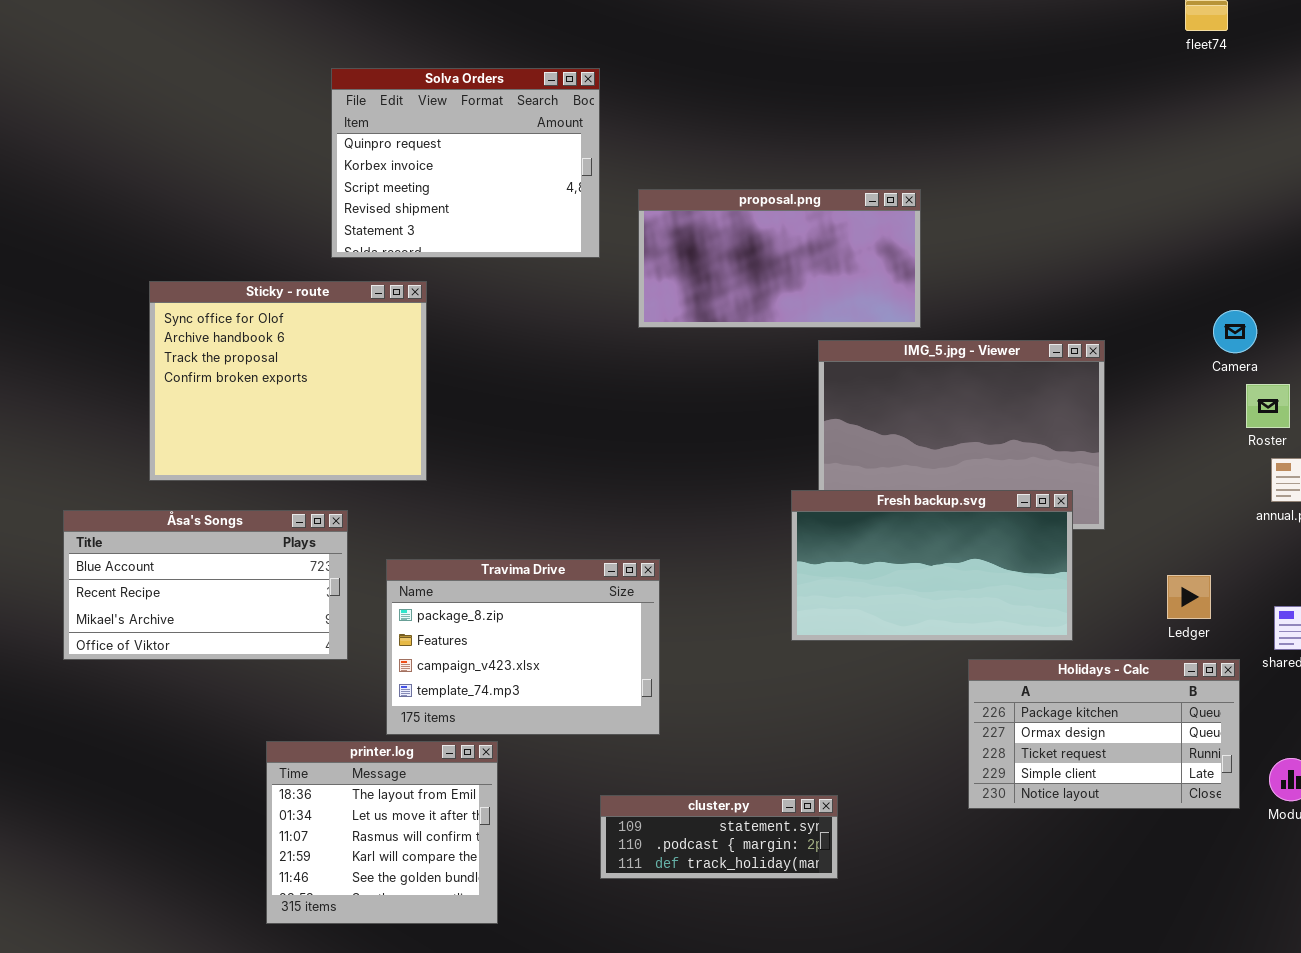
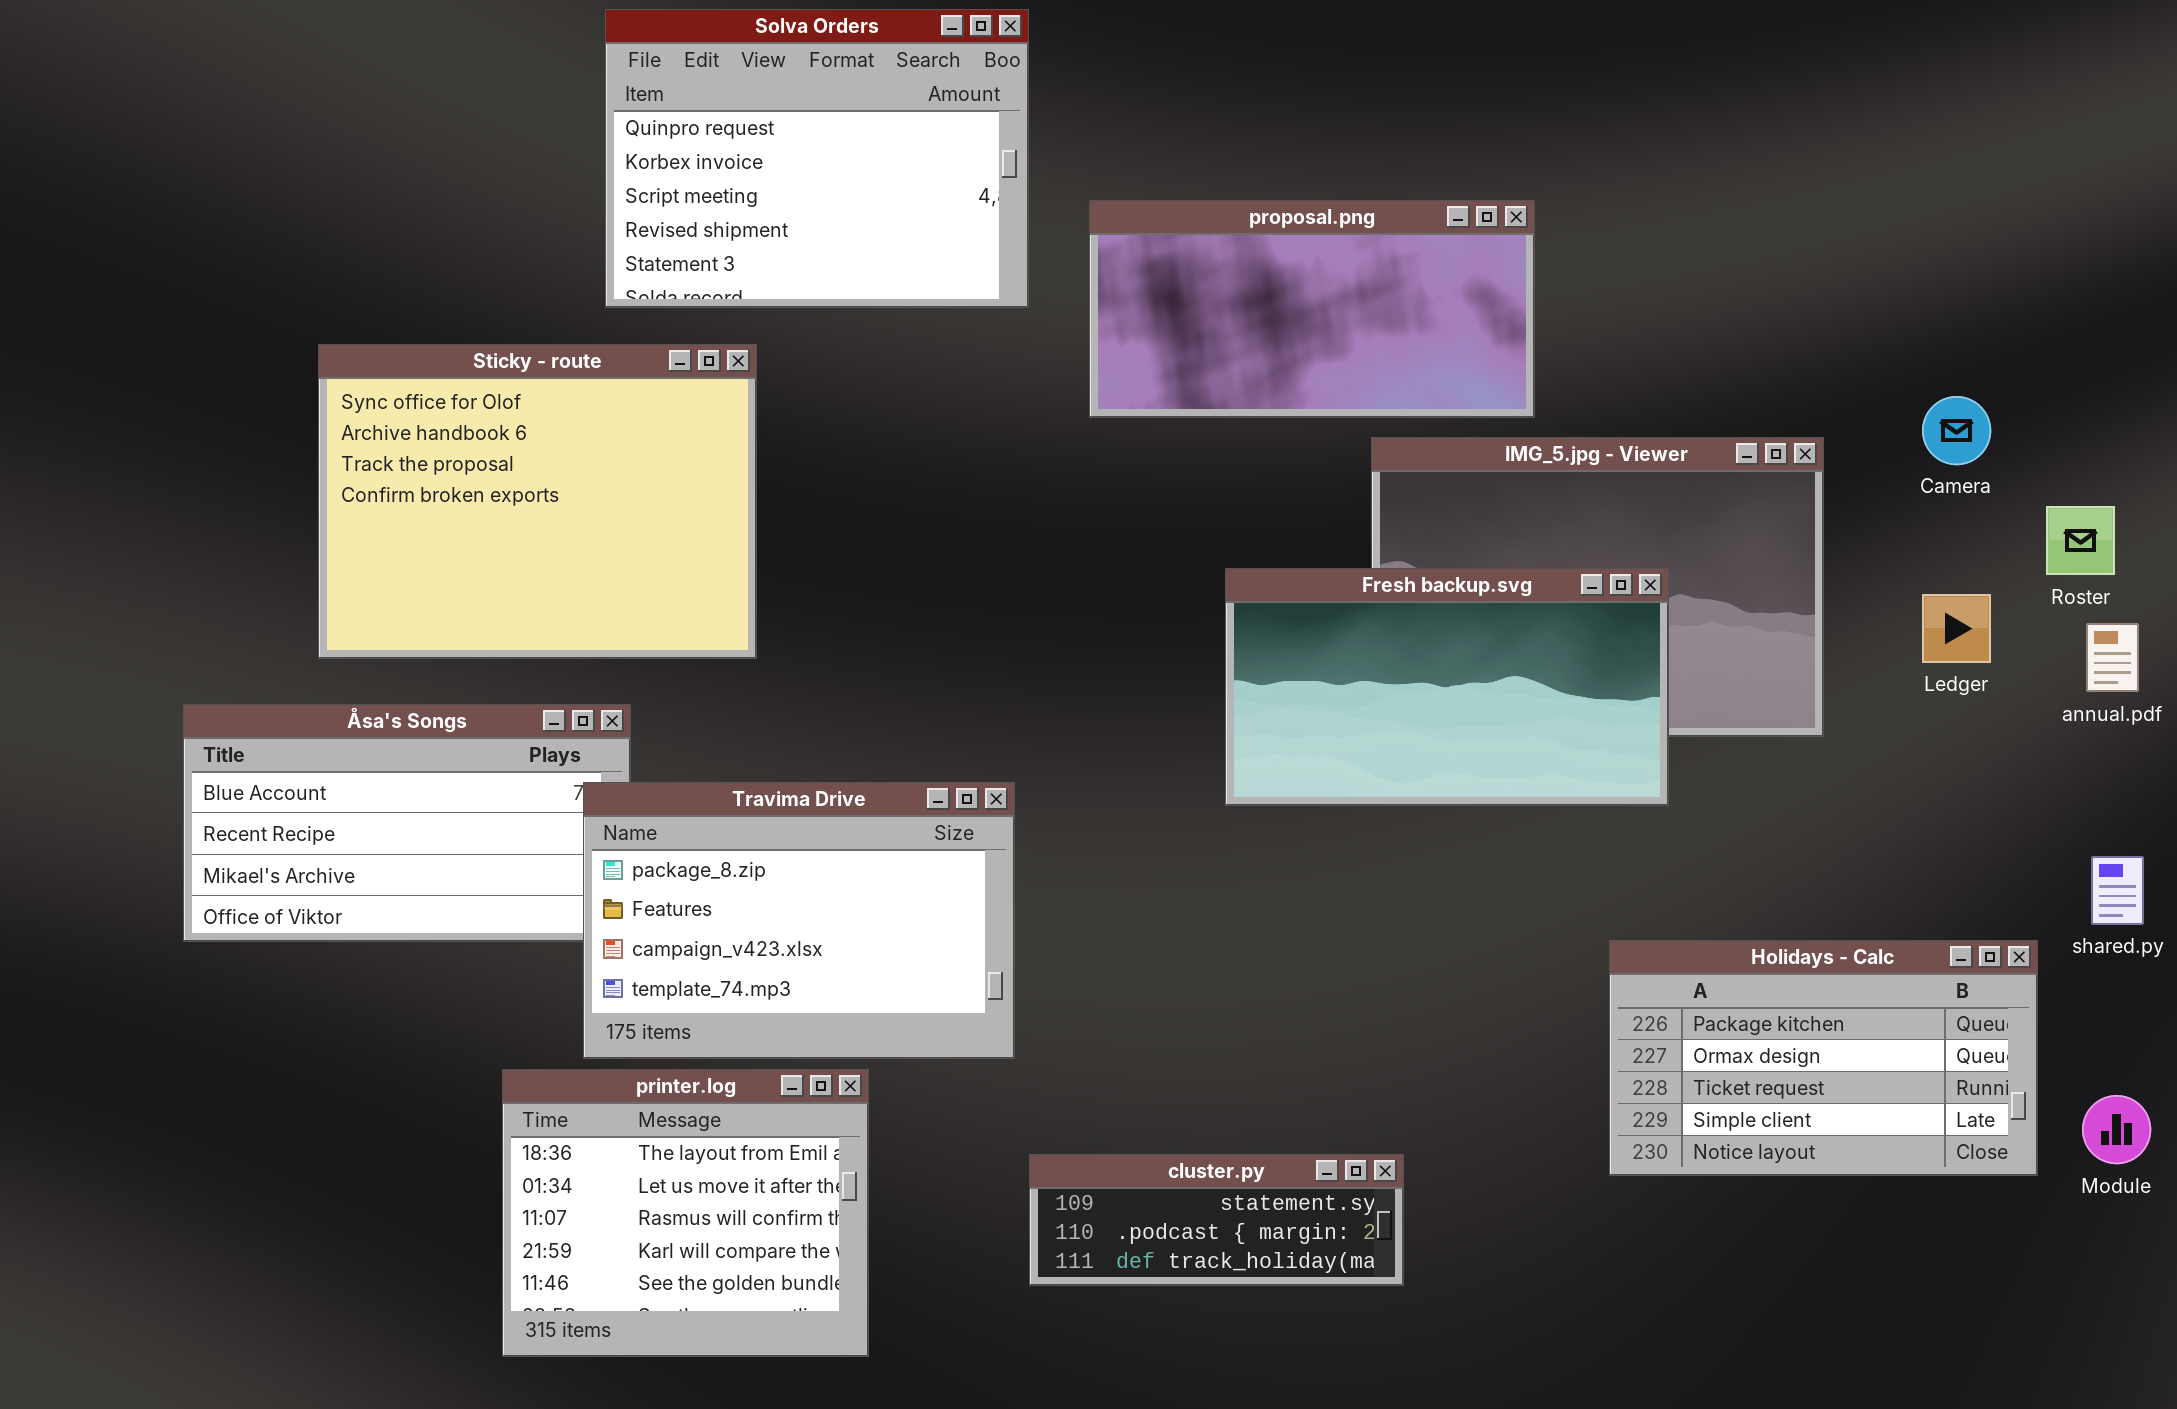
Camera: [1213,310,1257,353] -> [1922,396,1991,465], moved
Fresh backup.svg: [791,490,1073,641] -> [1225,568,1669,806], moved
Travima Drive: [386,559,660,735] -> [583,782,1015,1059], moved
Ledger: [1167,575,1211,619] -> [1922,594,1991,663], moved

